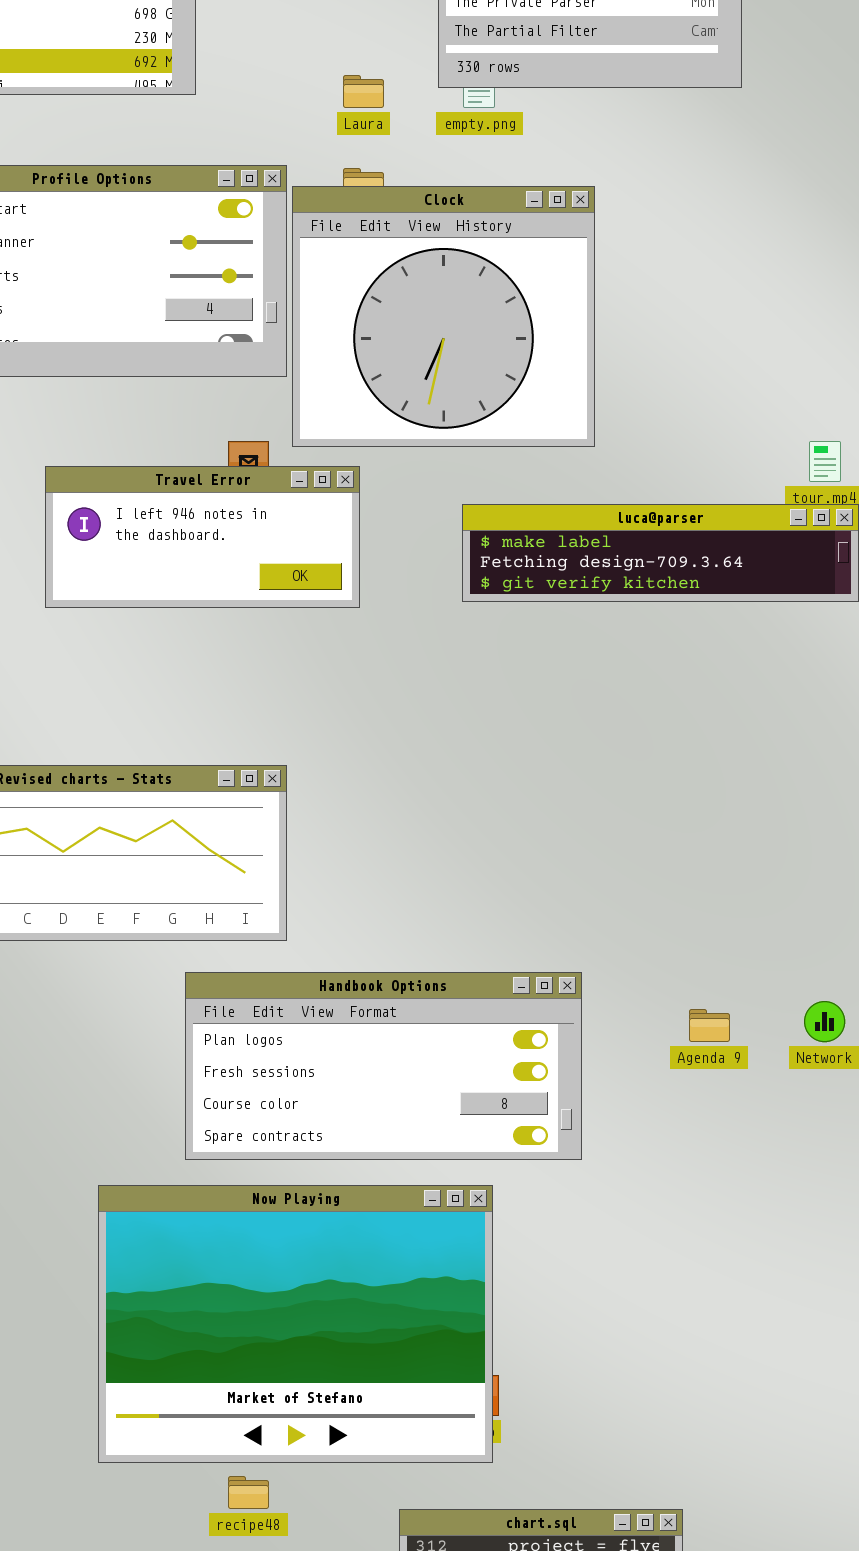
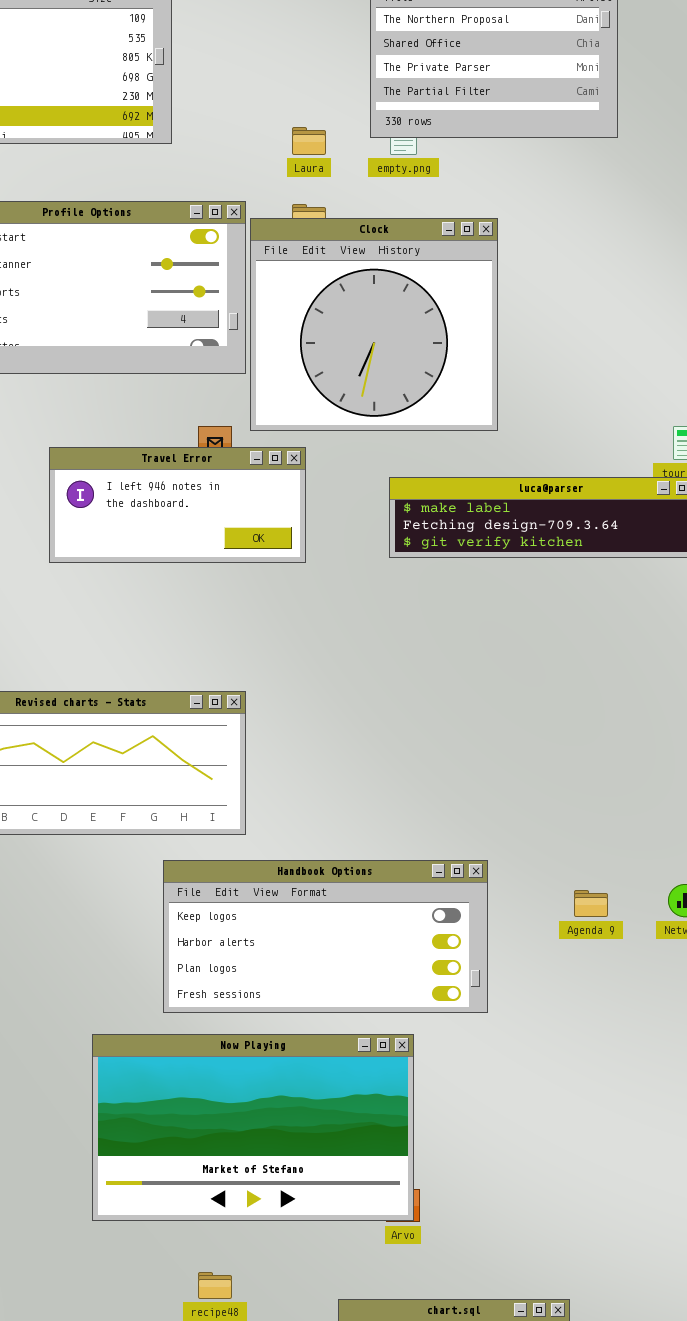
Handbook Options: [185,972,582,1160] -> [163,860,488,1013], scrolled up 2 rows
Now Playing: [98,1185,493,1463] -> [92,1034,414,1221], resized

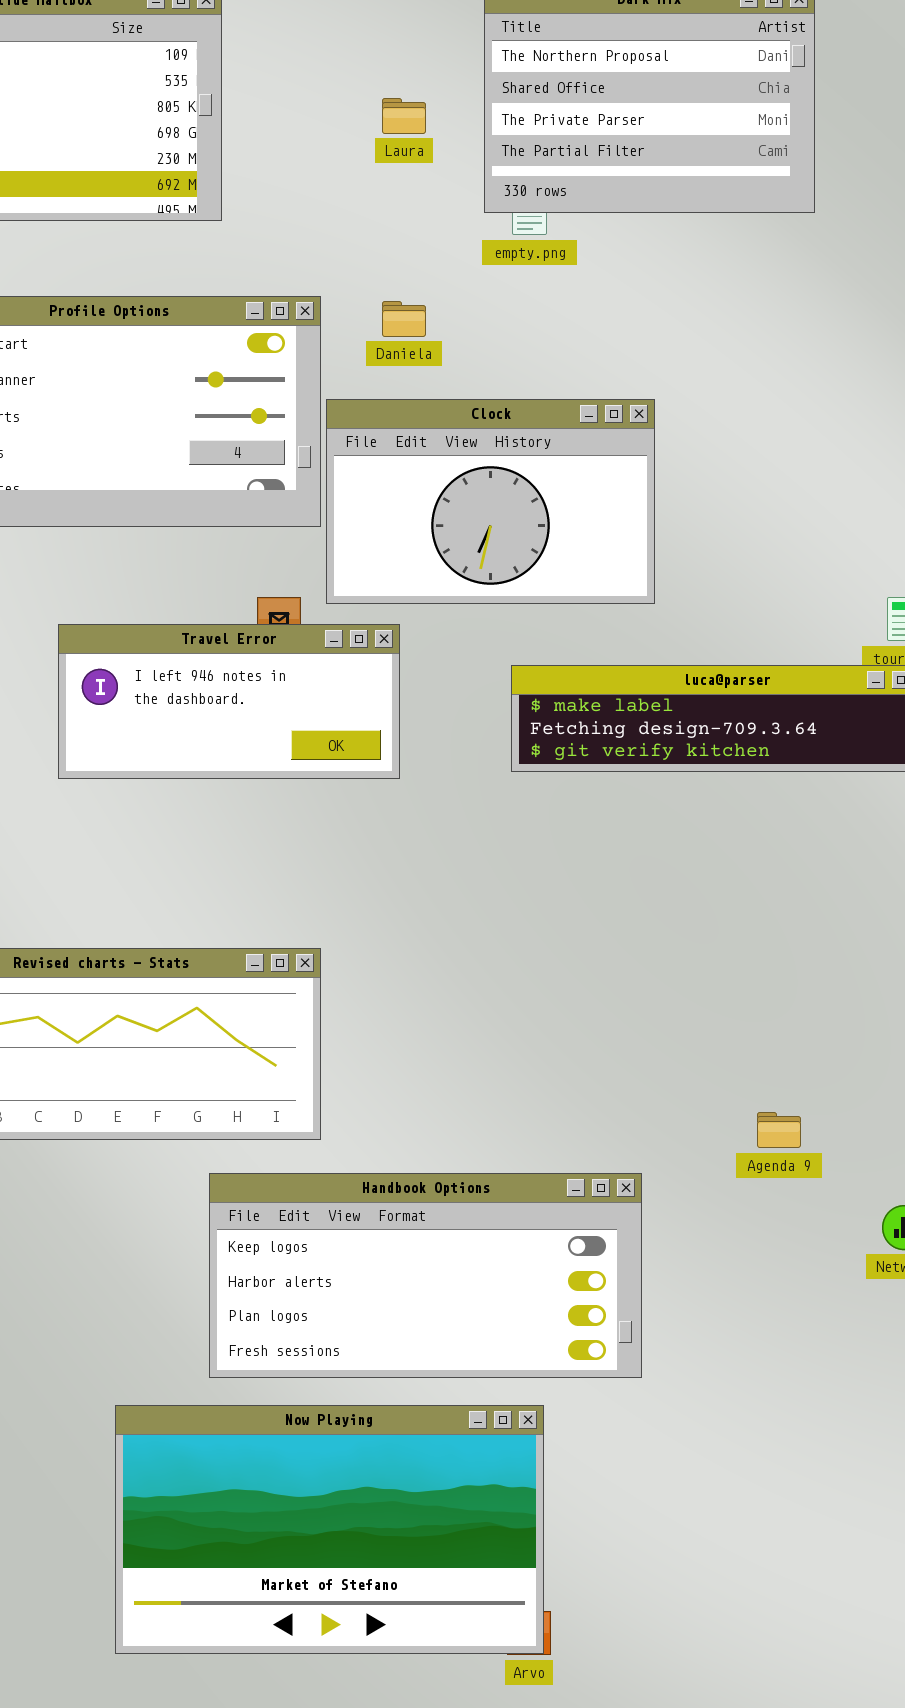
Laura: [292,127,326,155] -> [382,98,426,134], moved
Clock: [250,218,498,431] -> [326,399,655,604], resized
Agenda 9: [574,890,608,917] -> [757,1112,801,1148], moved

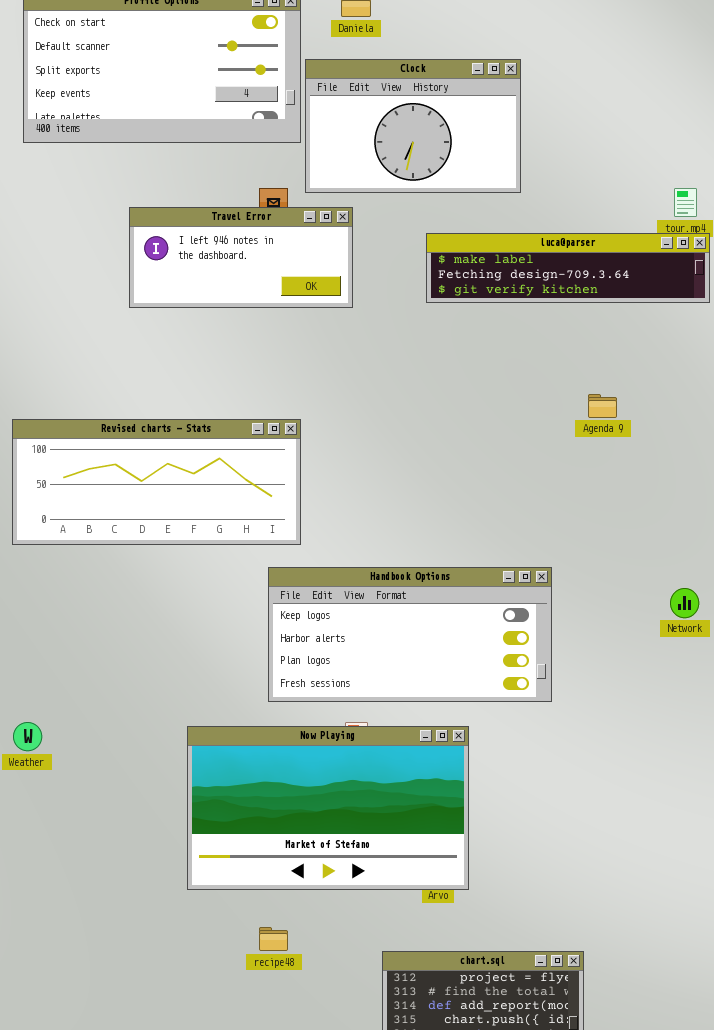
Agenda 9: [757,1112,801,1148] -> [588,394,617,418], moved
Handbook Options: [209,1173,642,1378] -> [268,567,552,702], moved
Now Playing: [115,1405,544,1654] -> [187,726,469,890], moved

